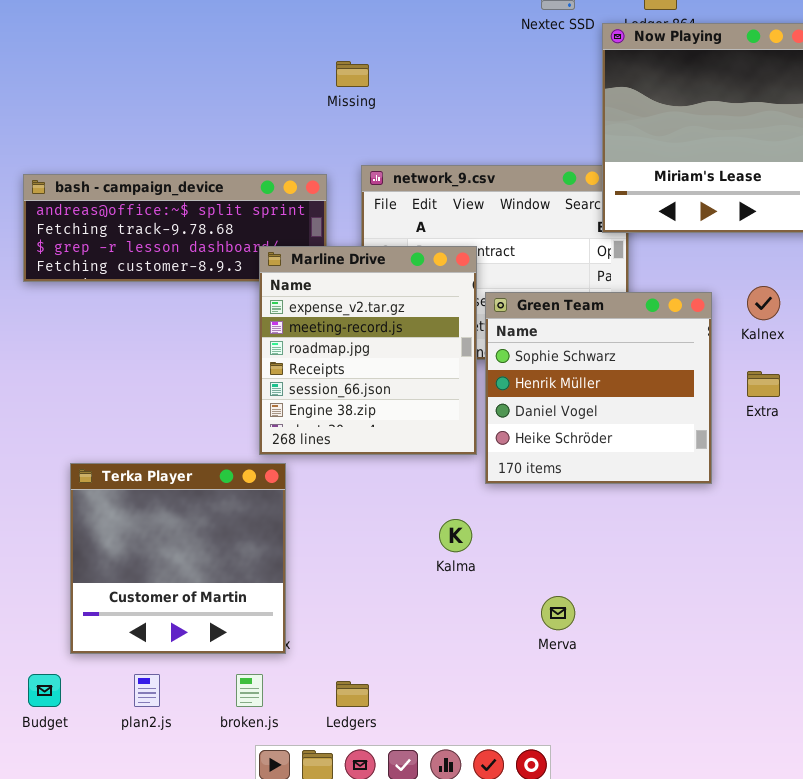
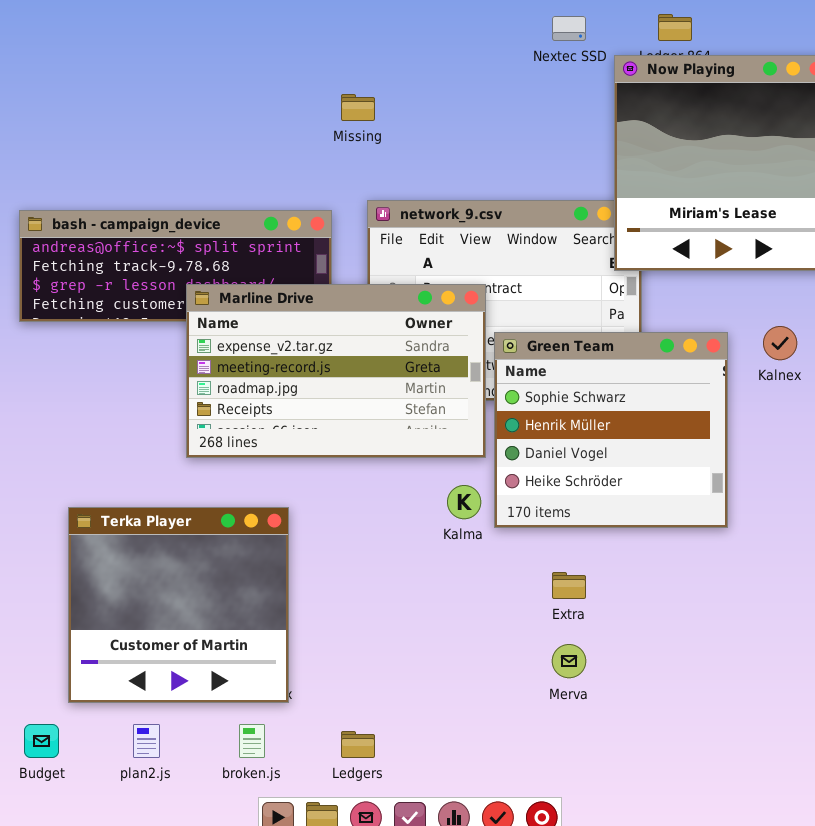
Marline Drive: [259,246,477,455] -> [186,284,486,458], resized
Extra: [747,371,780,397] -> [552,572,586,599], moved
Kalma: [439,519,472,552] -> [447,485,481,519], moved

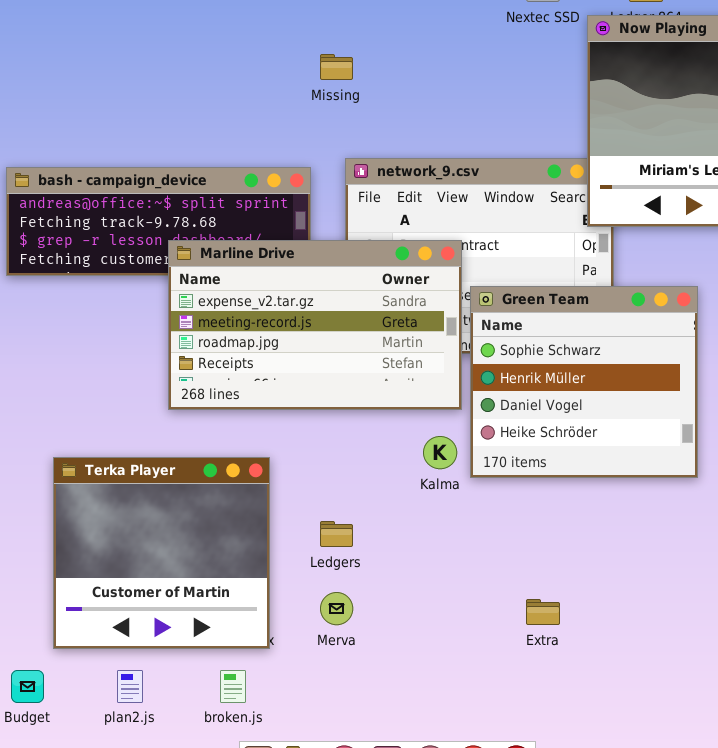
Extra: [552,572,586,599] -> [526,599,560,625], moved
Merva: [552,644,586,678] -> [320,592,353,625], moved
Ledgers: [341,731,375,758] -> [320,521,353,547], moved

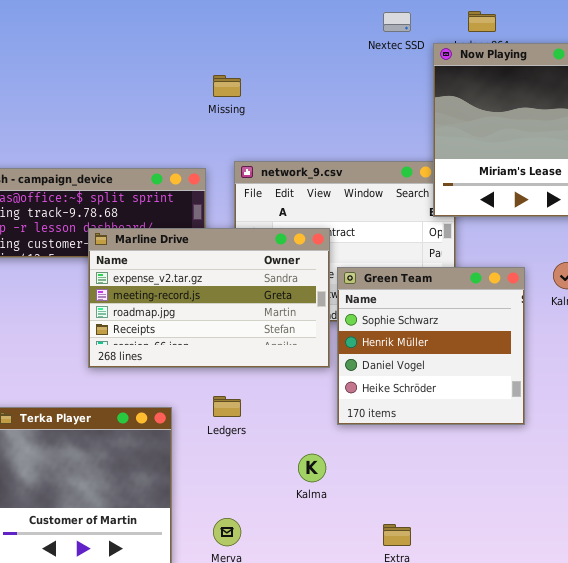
Kalma: [423,436,457,469] -> [298,454,326,482], moved
Ledgers: [320,521,353,547] -> [213,396,241,417], moved

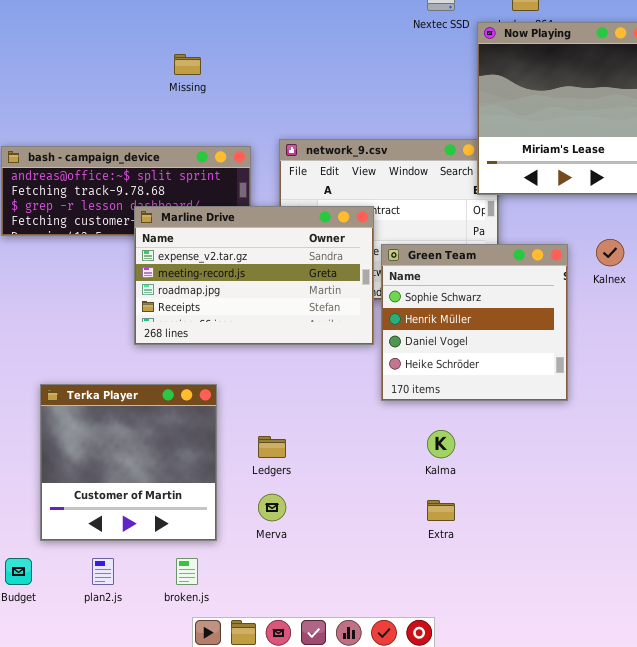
Missing: [213,75,241,97] -> [174,54,201,75], moved
Ledgers: [213,396,241,417] -> [258,436,286,458], moved
Kalma: [298,454,326,482] -> [427,430,455,458], moved

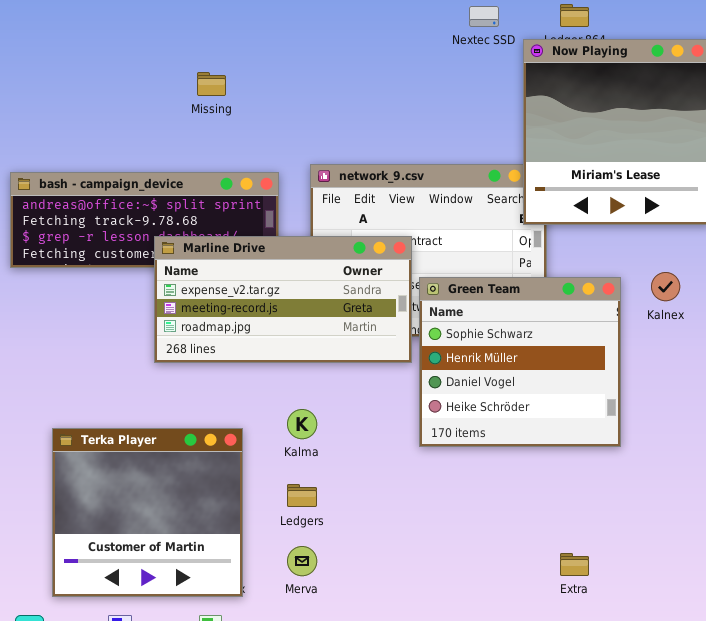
Marline Drive: [134,206,374,345] -> [154,236,412,363], resized
Kalma: [427,430,455,458] -> [287,409,317,439], moved
Extra: [427,500,455,521] -> [560,553,589,576], moved

